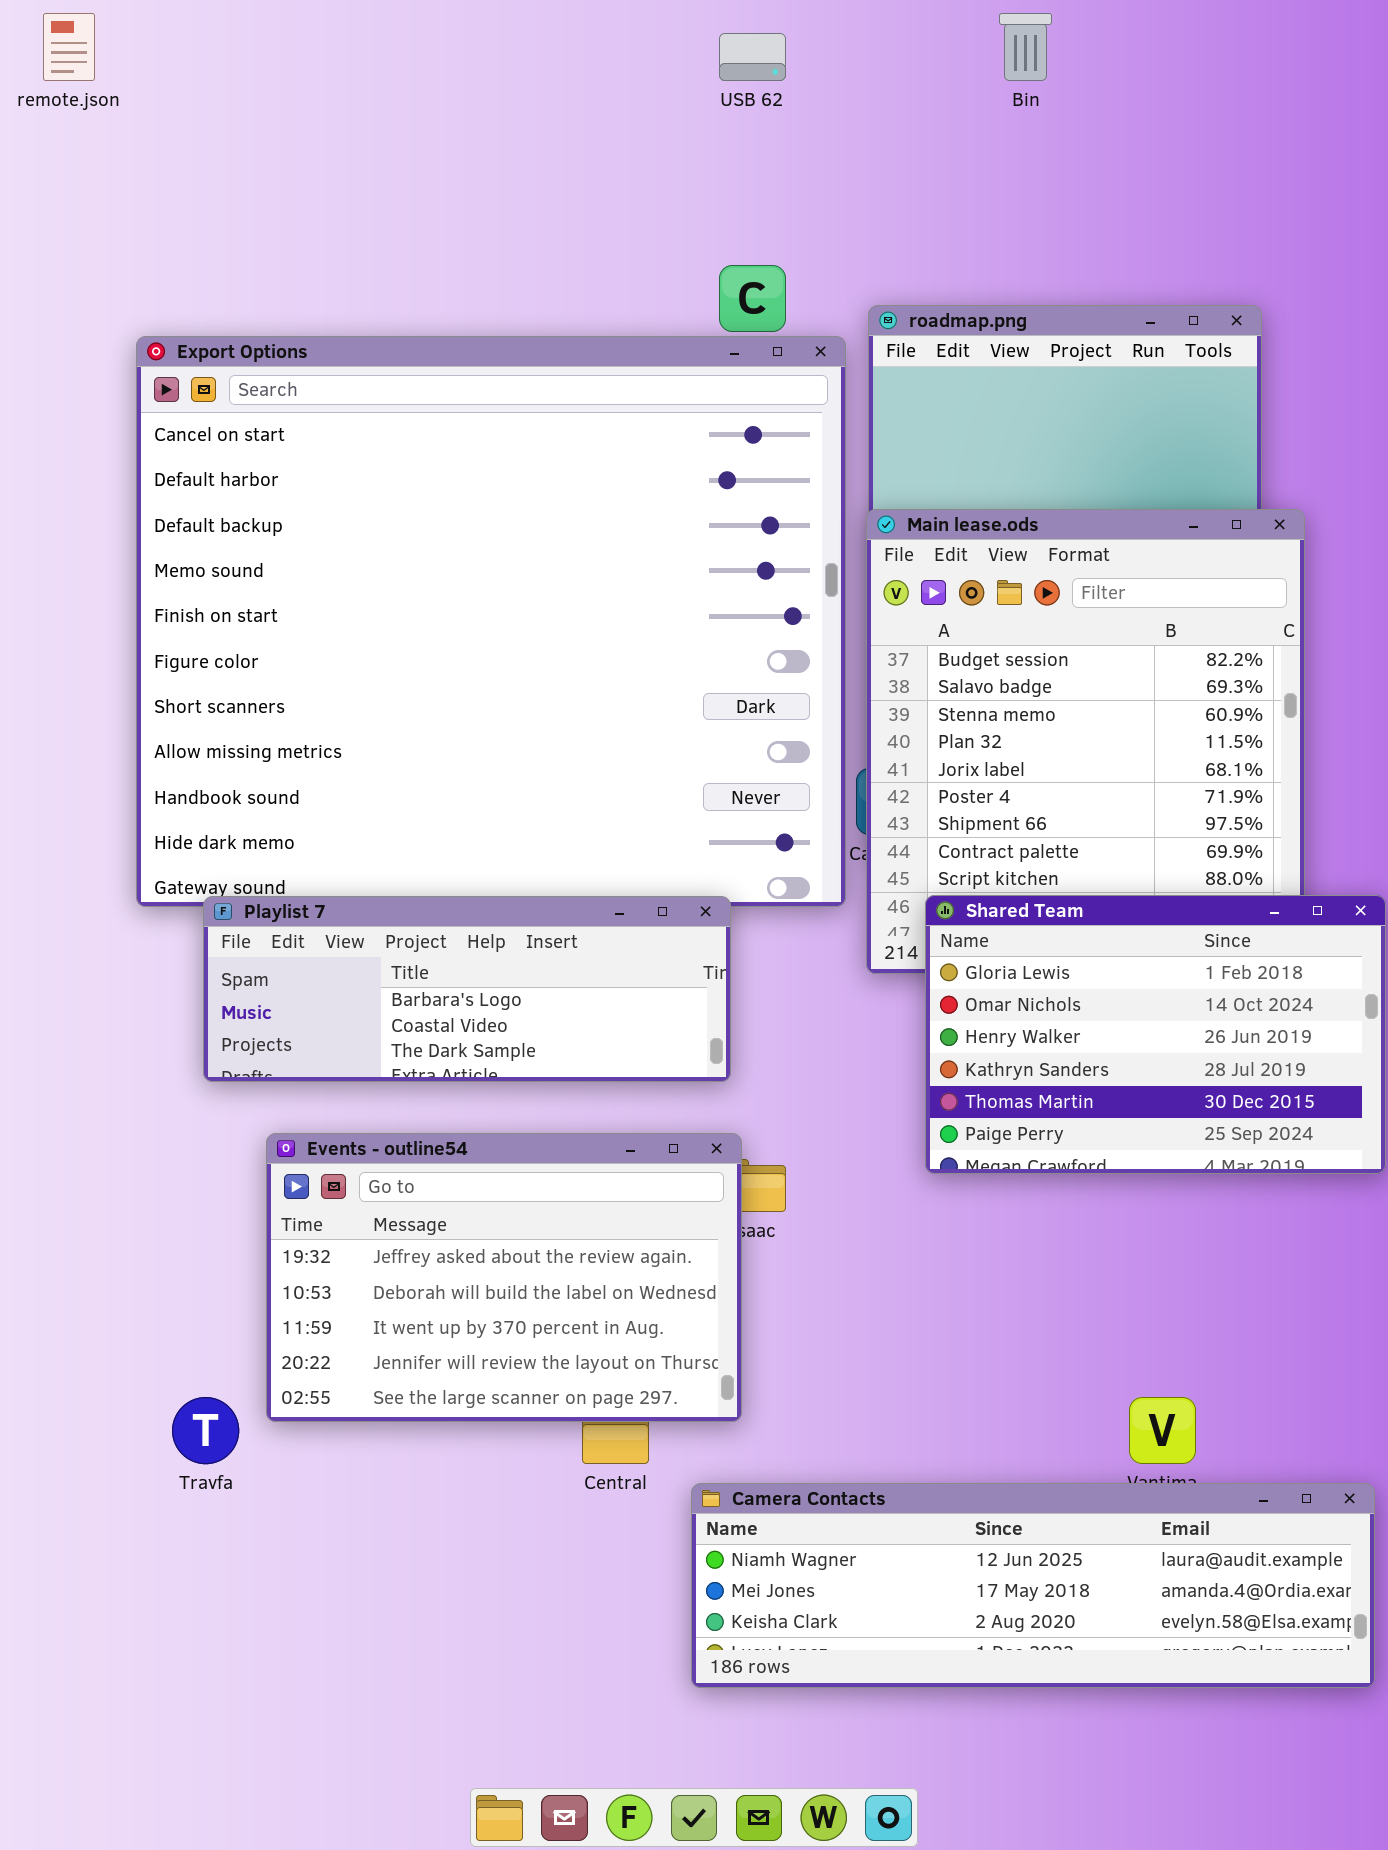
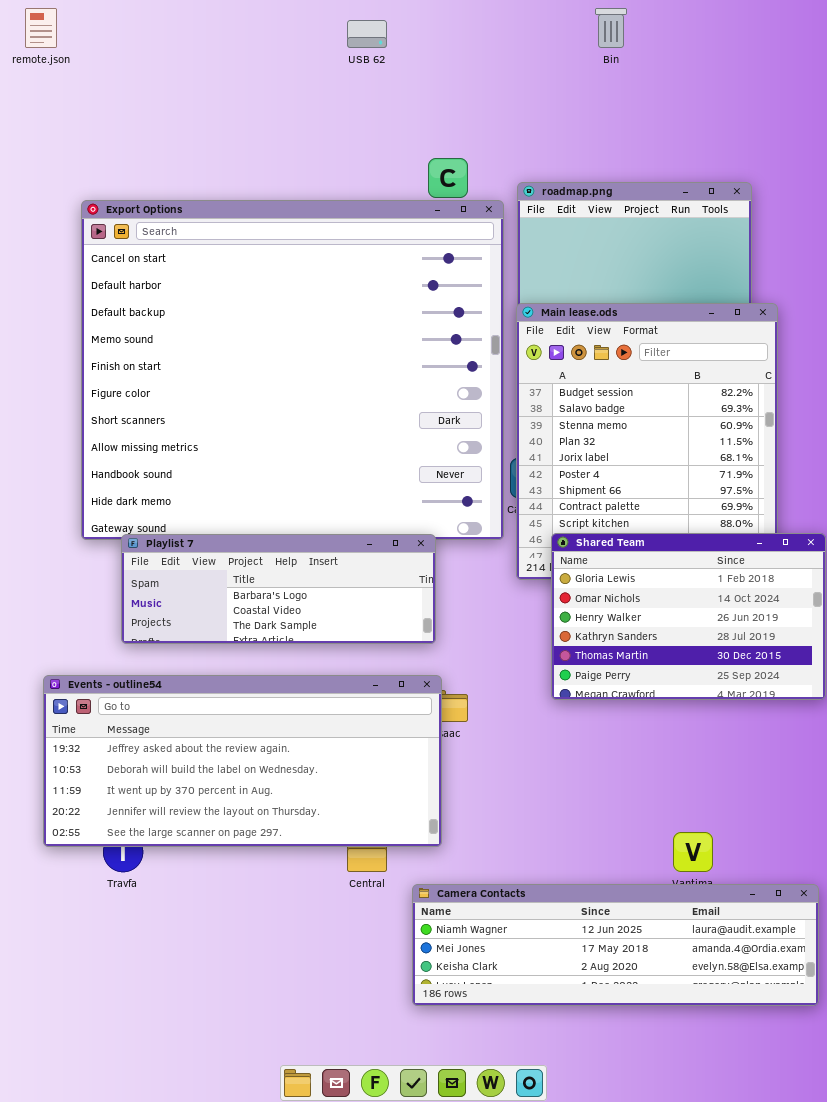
USB 62: [719,33,786,81] -> [347,20,387,48], moved
Events - outline54: [266,1133,742,1422] -> [43,675,442,847], resized

